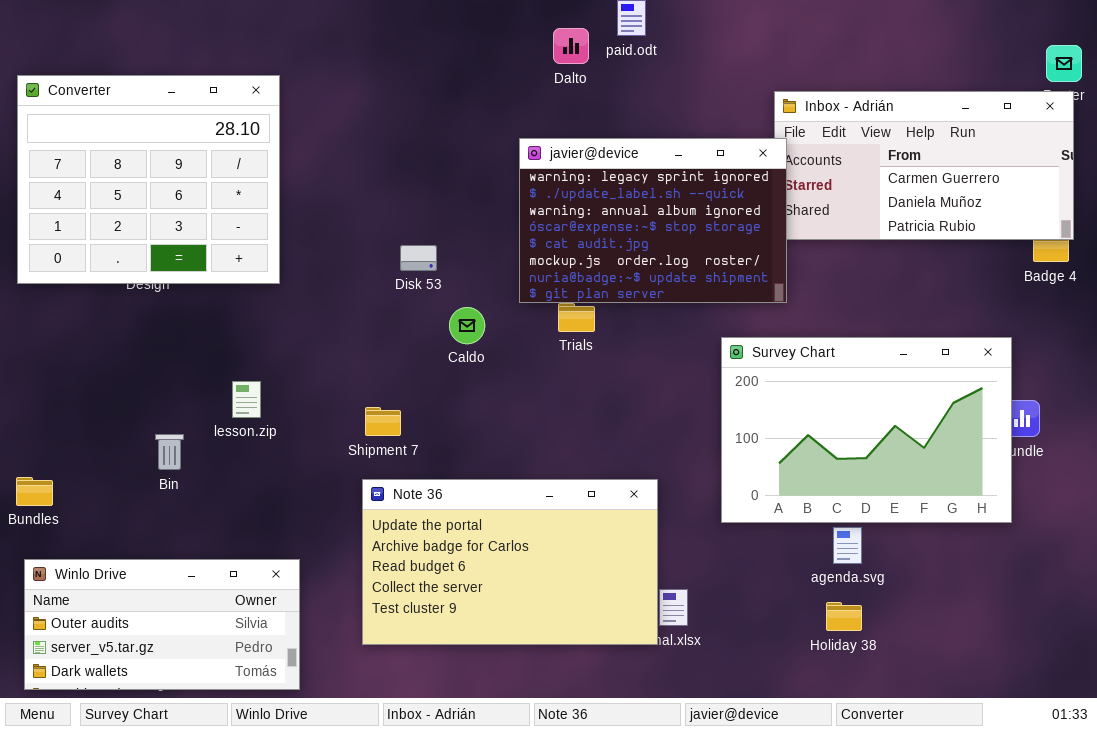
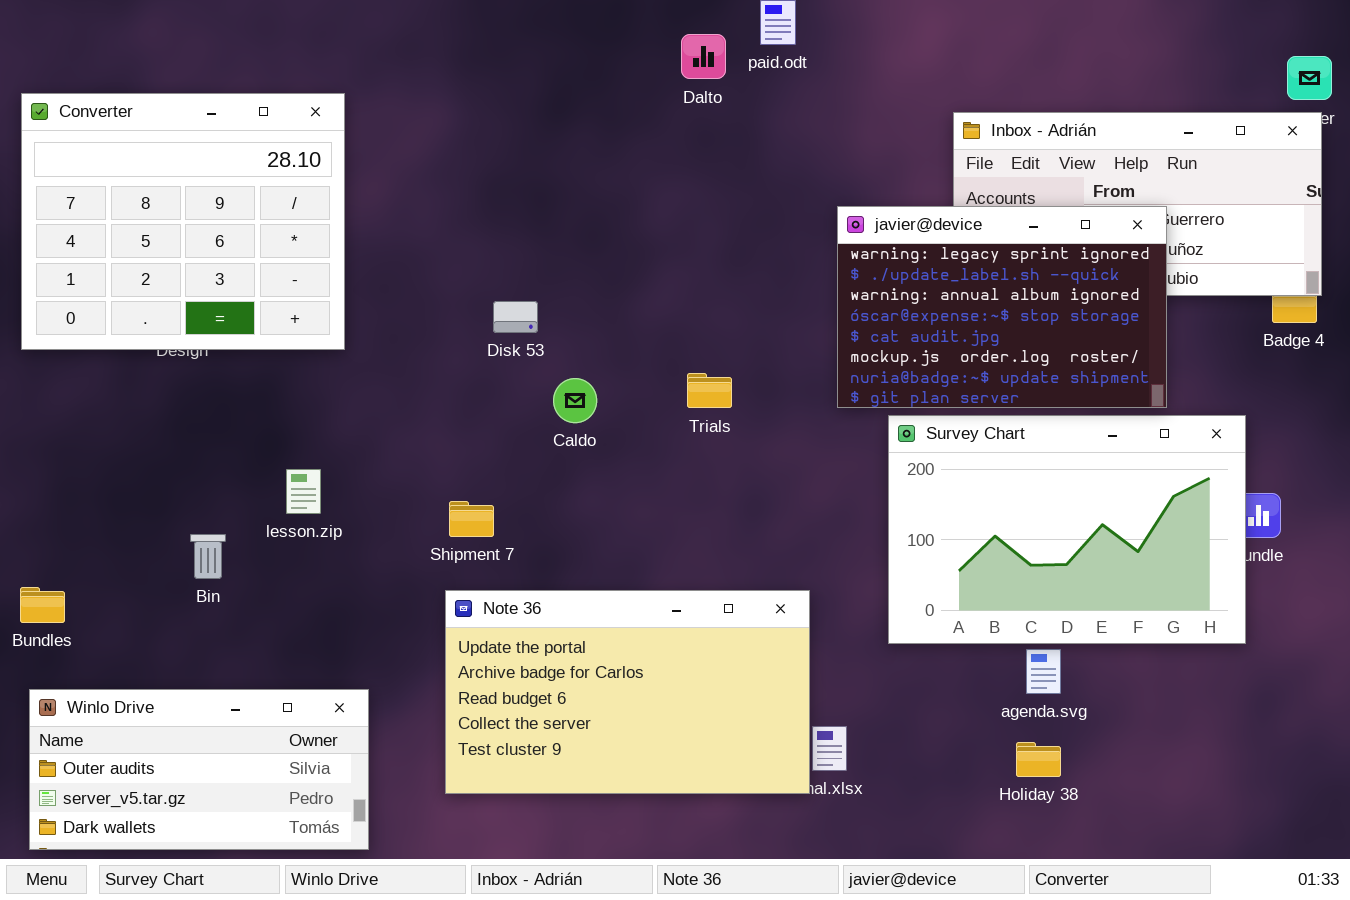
javier@device: [519,138,787,303] -> [837,206,1167,408], moved

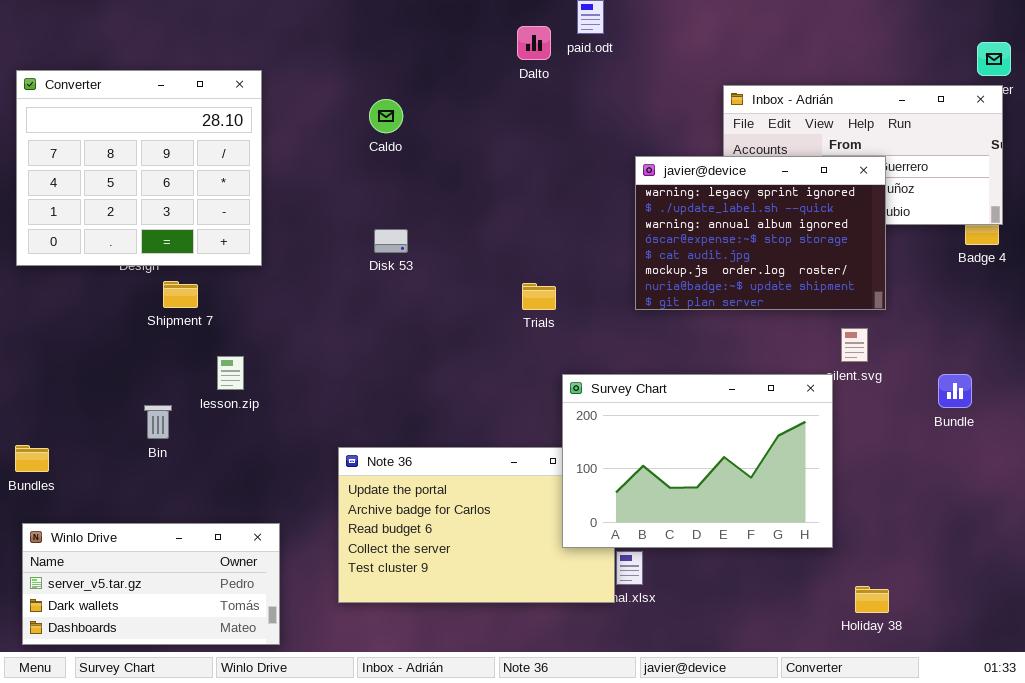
Caldo: [553,378,597,423] -> [369,99,403,133], moved
Survey Chart: [888,415,1246,644] -> [562,374,833,548], moved
Shipment 7: [449,501,494,537] -> [163,281,198,308], moved
Winlo Drive: [29,689,369,850] -> [22,523,280,645], scrolled down 1 row
Holiday 38: [1016,742,1061,777] -> [855,586,889,613], moved

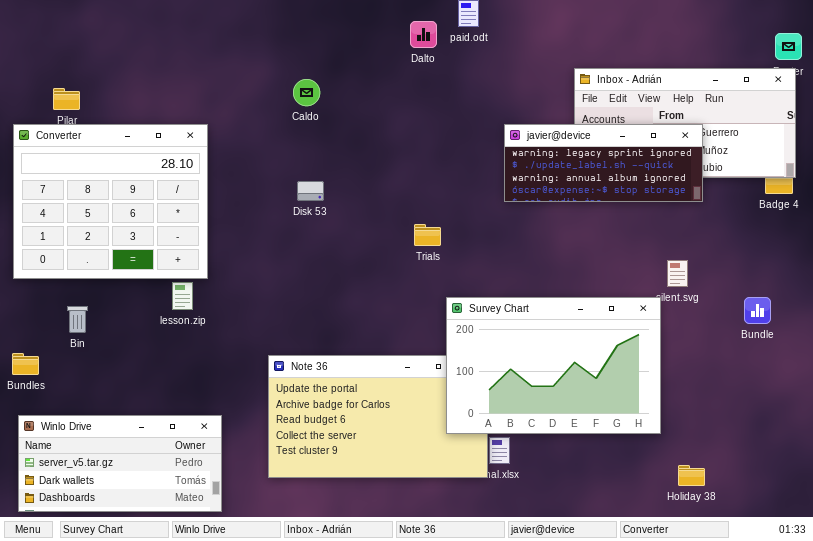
Converter: [16,70,262,266] -> [13,124,208,279], moved
javier@device: [635,156,886,310] -> [504,124,703,202], resized
Bin: [144,405,172,439] -> [67,306,88,333], moved

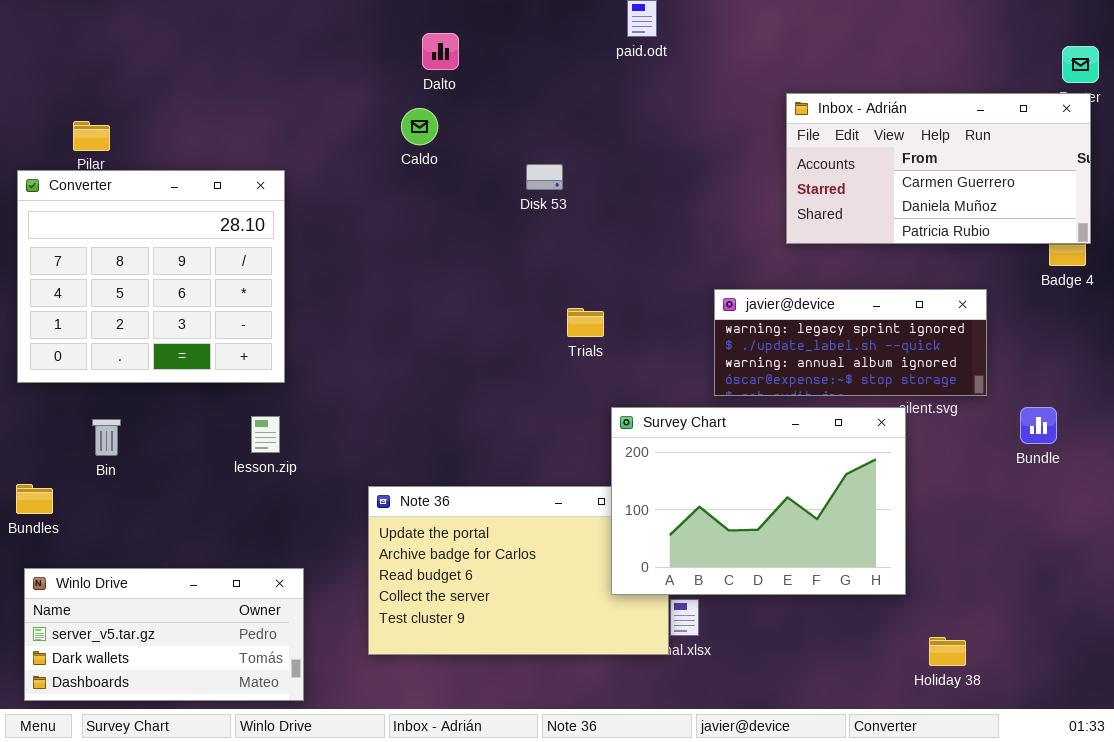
Dalto: [410,21,437,48] -> [422,33,459,70], moved
javier@device: [504,124,703,202] -> [714,289,987,396], moved
Disk 53: [297,181,324,201] -> [526,164,563,190], moved
lesson.zip: [172,282,193,310] -> [251,416,280,453], moved

